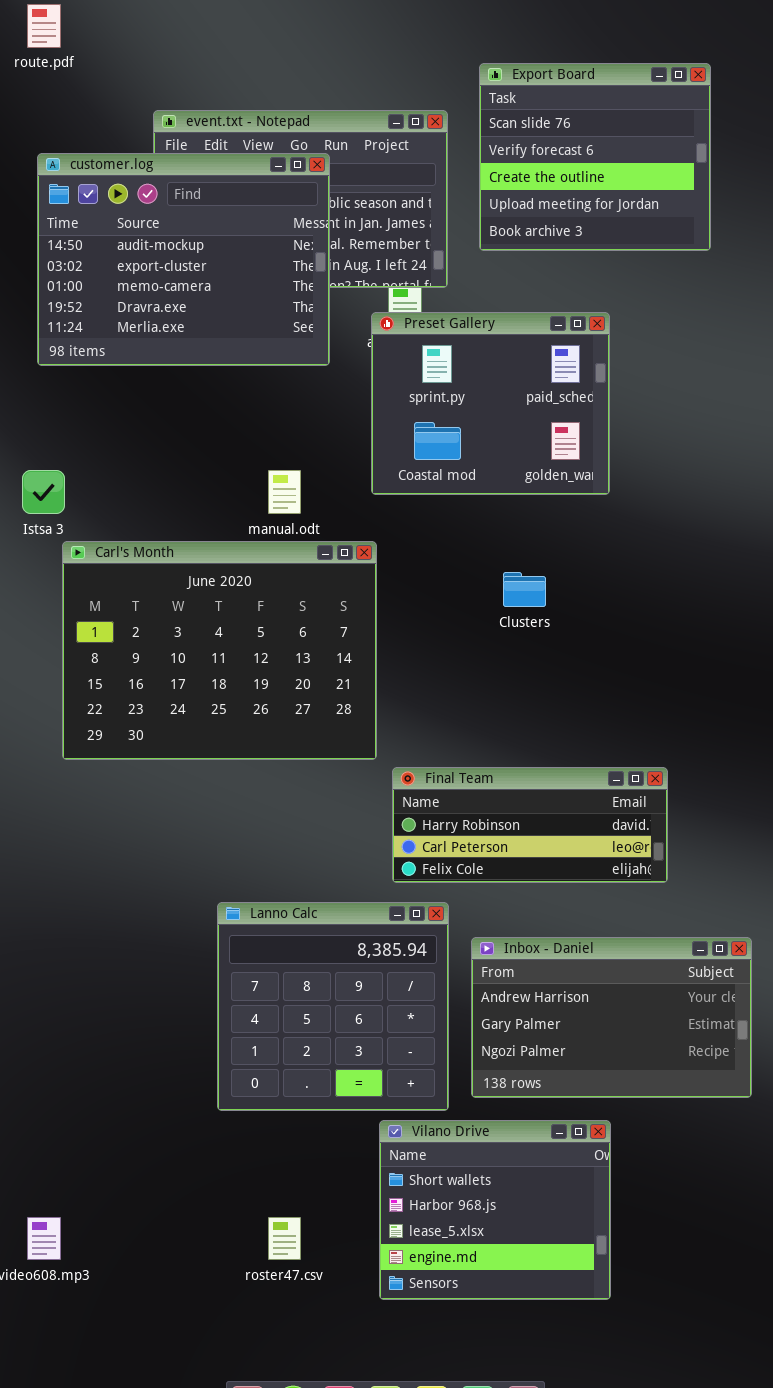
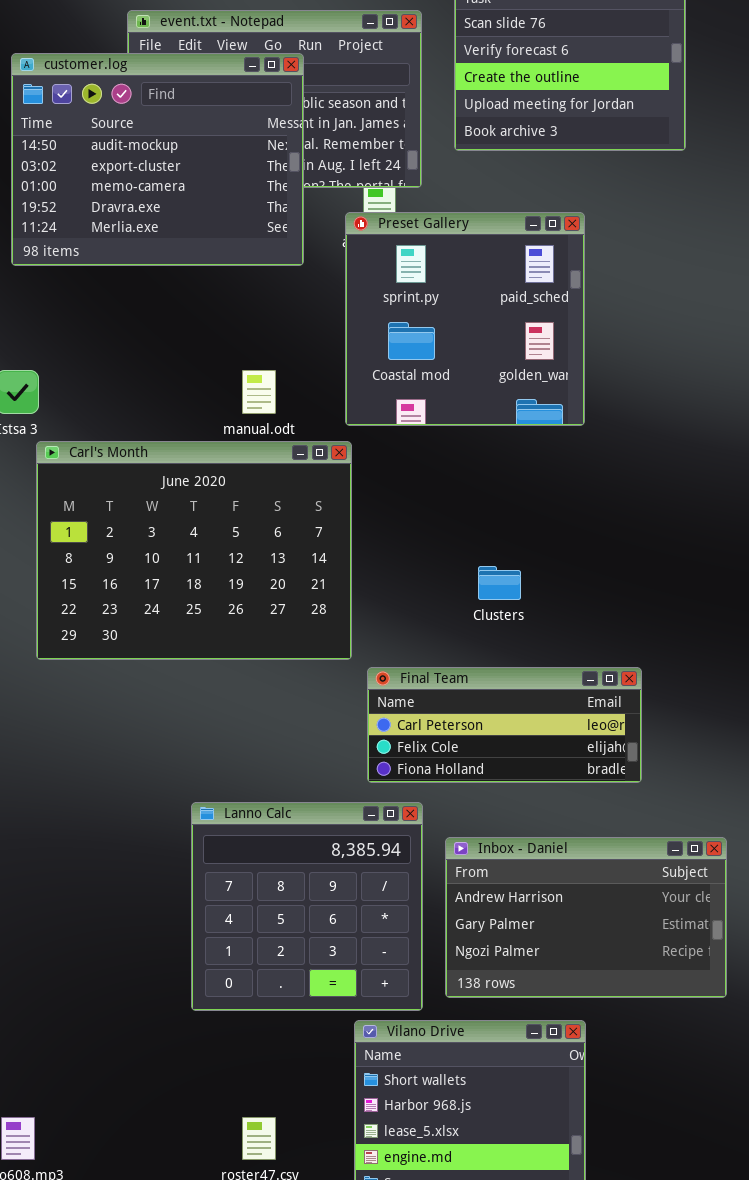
Preset Gallery: [371,312,610,495] -> [345,212,585,426], resized
Clusters: [503,572,546,607] -> [478,566,521,600], moved
Final Team: [392,767,668,883] -> [367,667,642,783], scrolled down 1 row

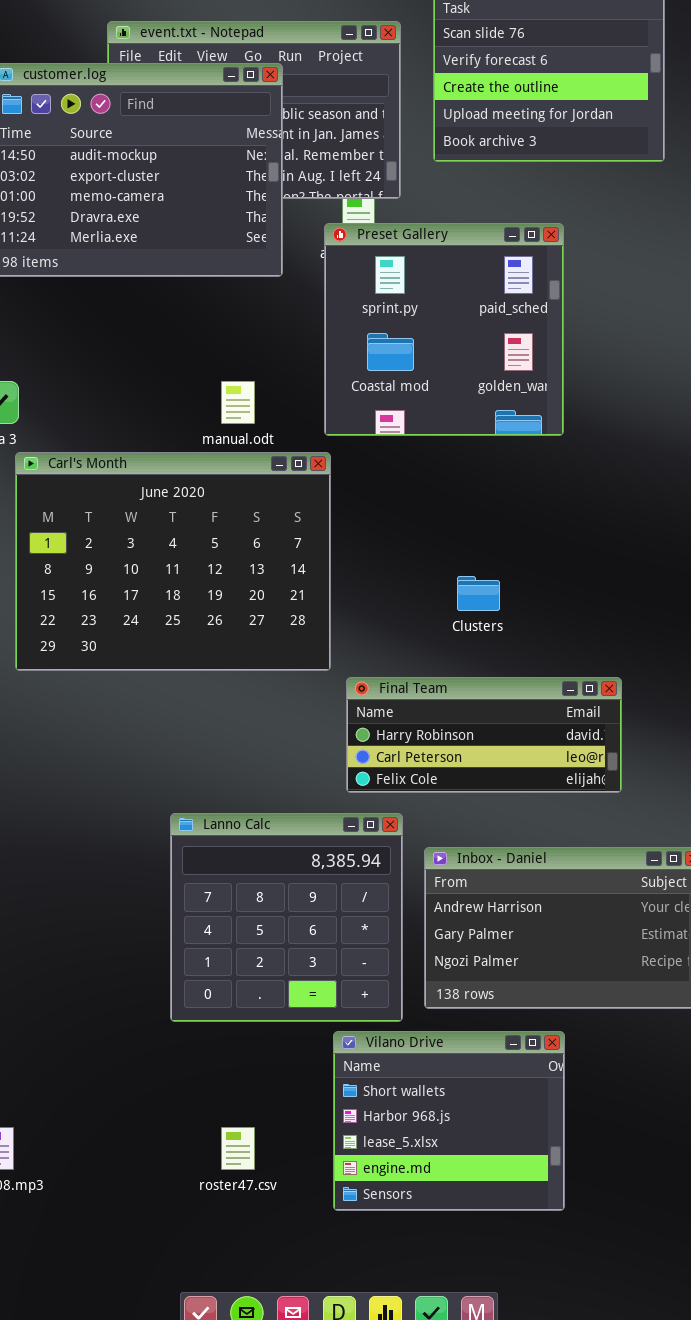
Final Team: [367,667,642,783] -> [346,677,622,793], scrolled up 1 row

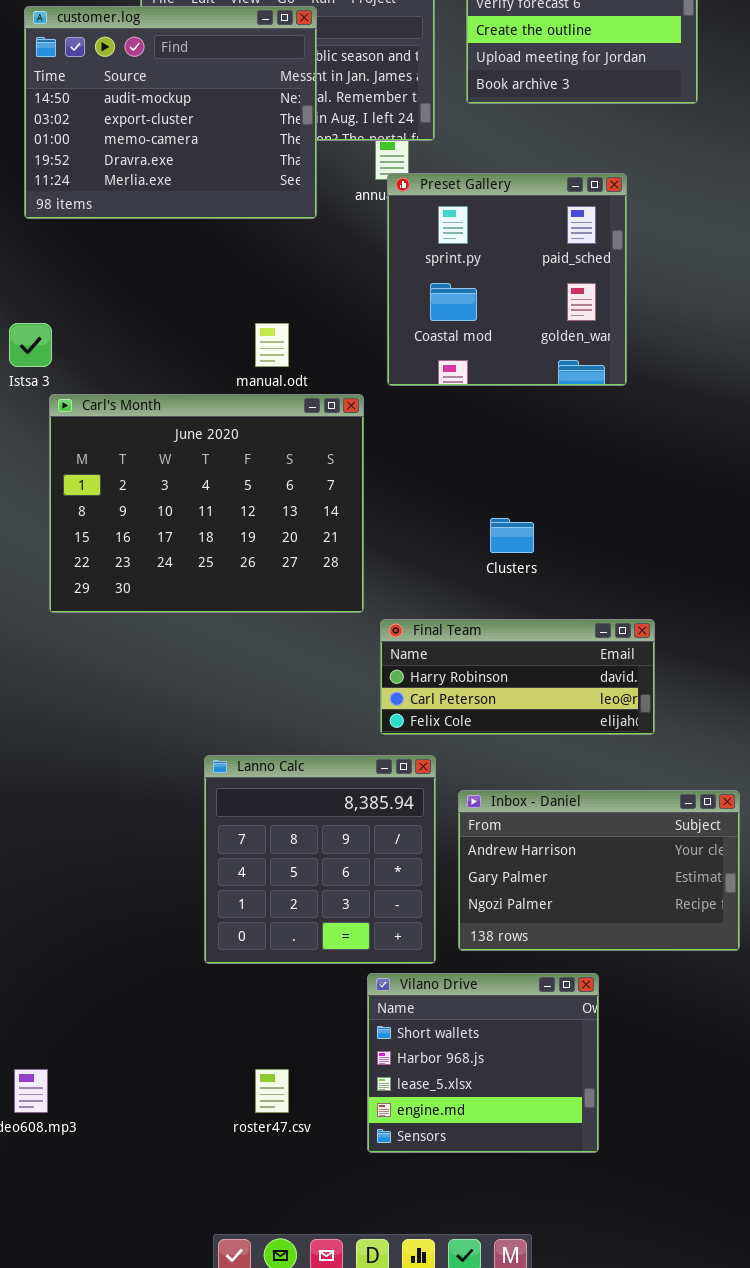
Preset Gallery: [324,223,564,436] -> [387,173,627,386], moved

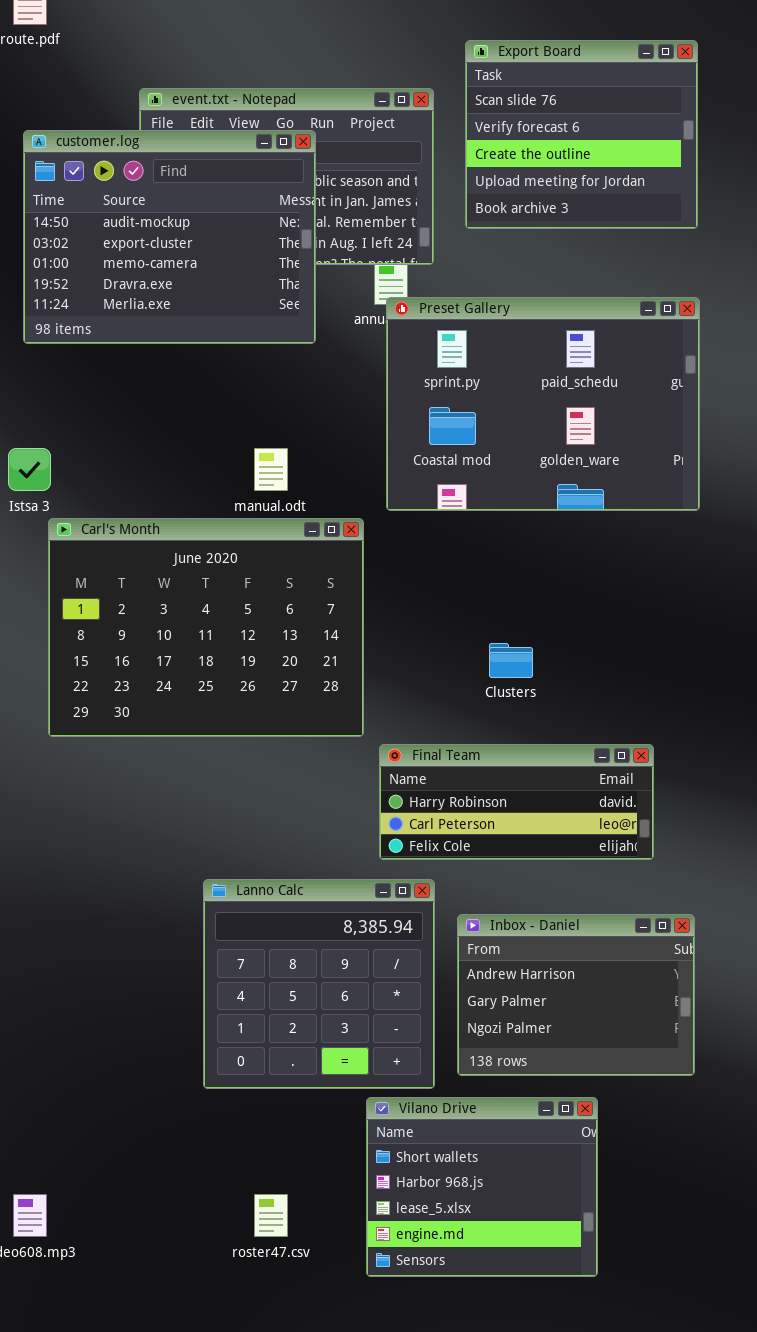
Preset Gallery: [387,173,627,386] -> [386,297,700,511], resized
Inbox - Daniel: [458,790,740,951] -> [457,914,695,1076], resized

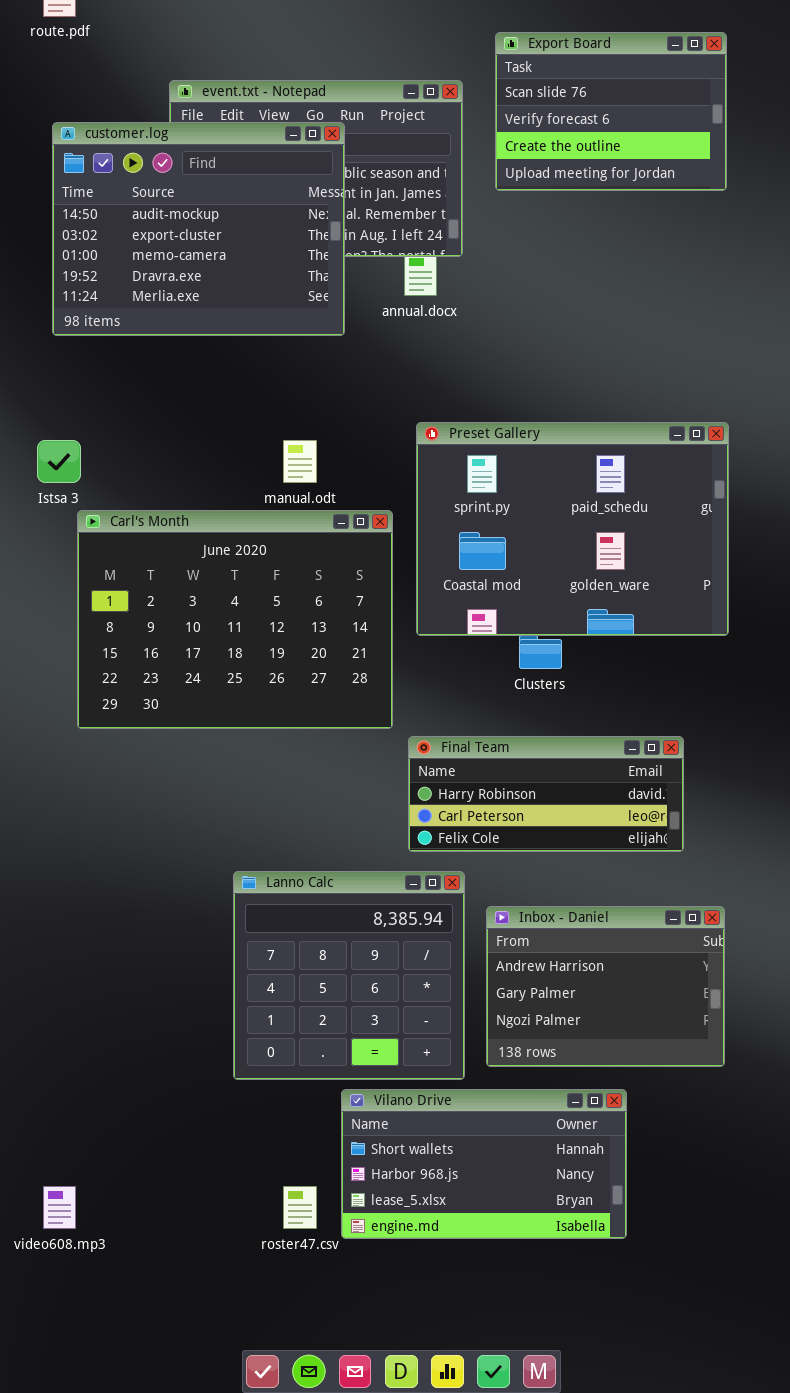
Export Board: [465,40,698,229] -> [495,32,727,191], resized
Preset Gallery: [386,297,700,511] -> [416,422,729,636], moved
Vilano Drive: [366,1097,598,1277] -> [341,1089,627,1239], resized

